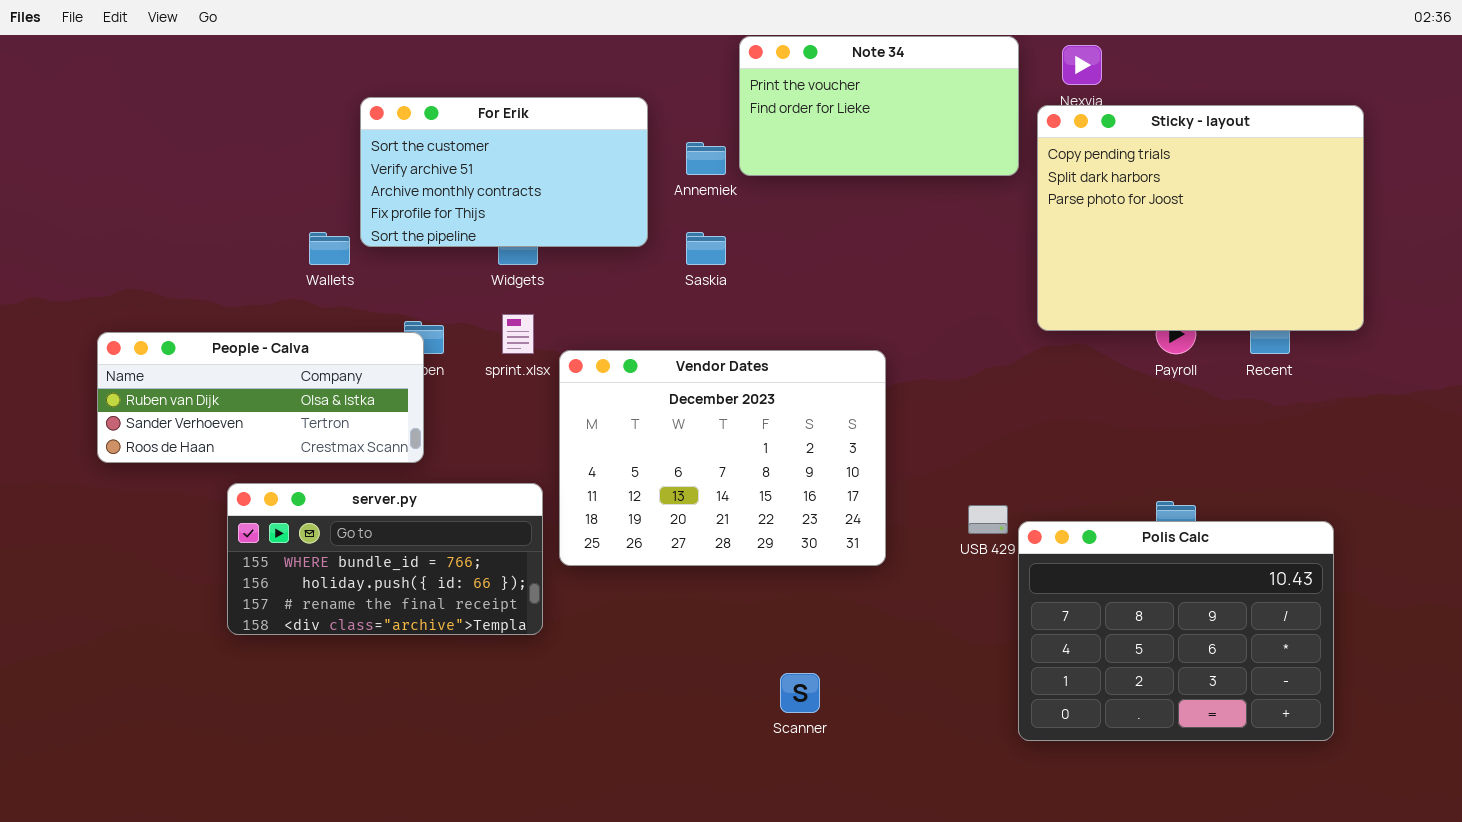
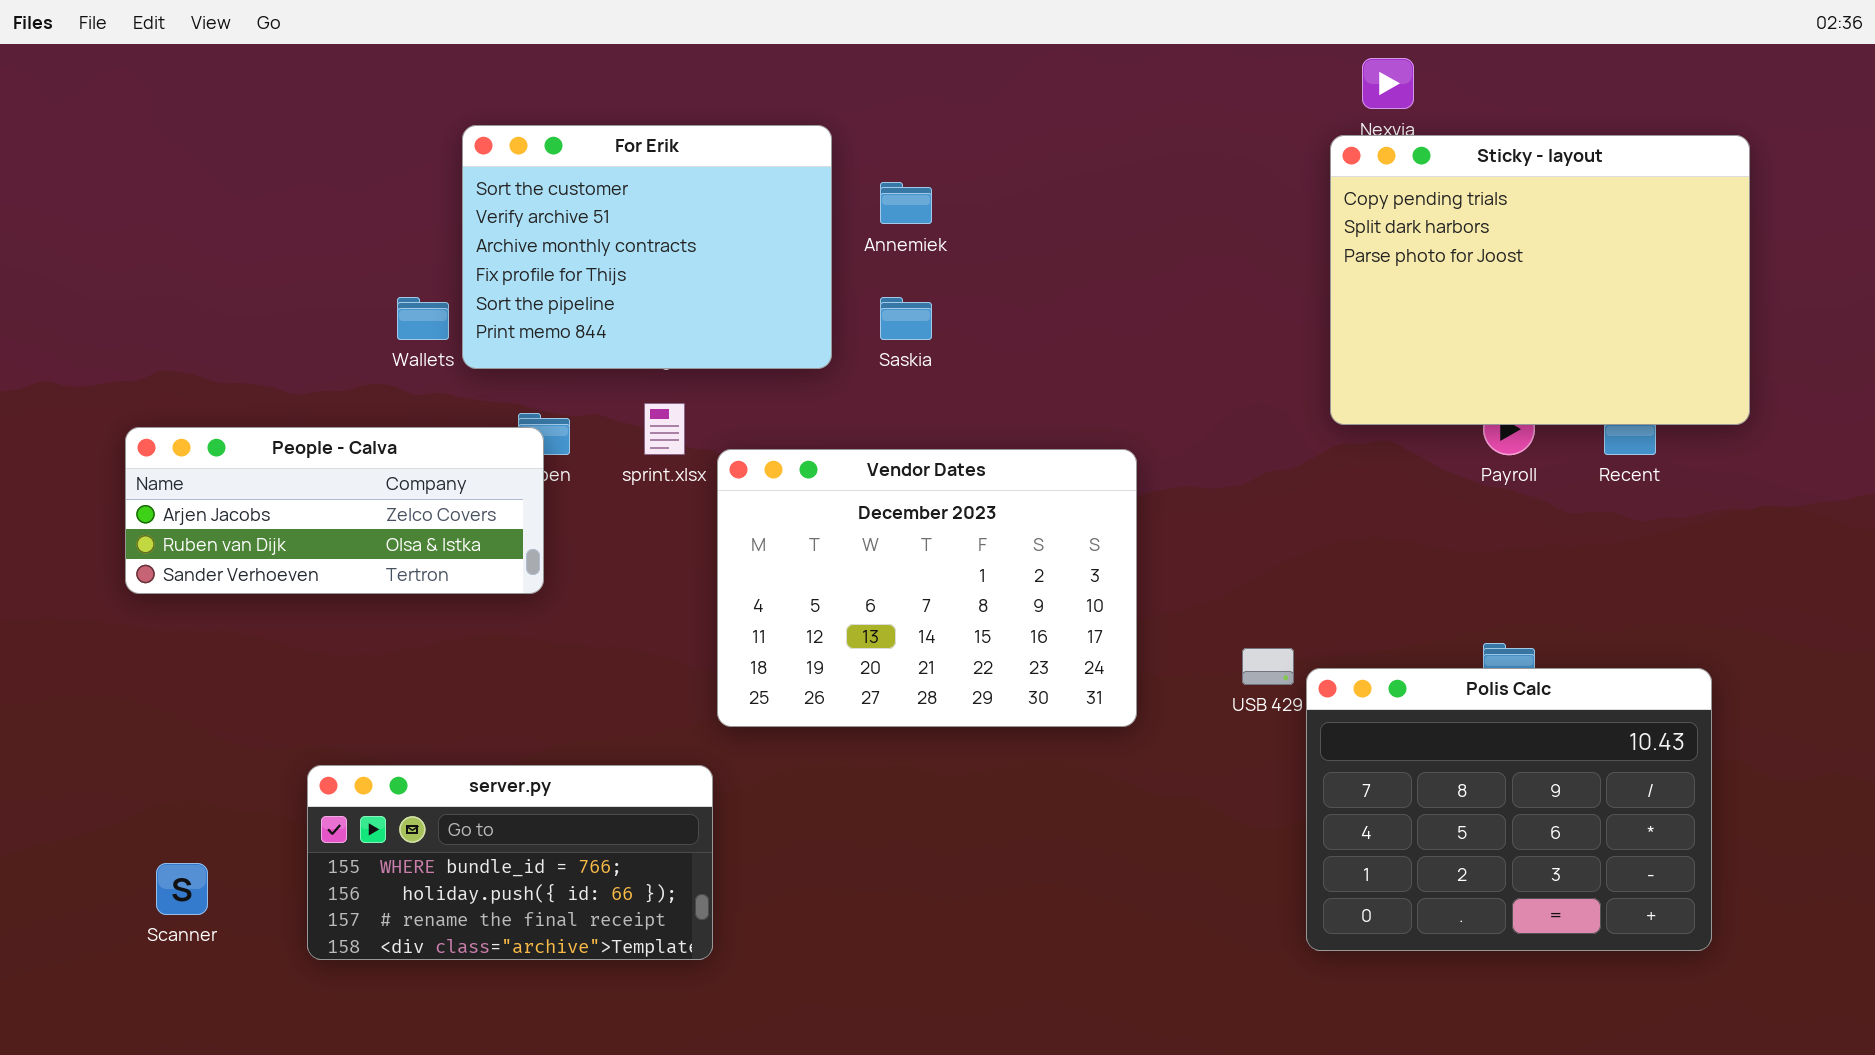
Note 34: [739,36,1019,176] -> none, closed
For Erik: [360,97,648,247] -> [462,125,832,369], resized
People - Calva: [97,332,424,463] -> [125,427,544,594], scrolled up 1 row
server.py: [227,483,543,635] -> [307,765,713,960], moved
Scanner: [780,673,820,713] -> [156,863,208,915], moved

